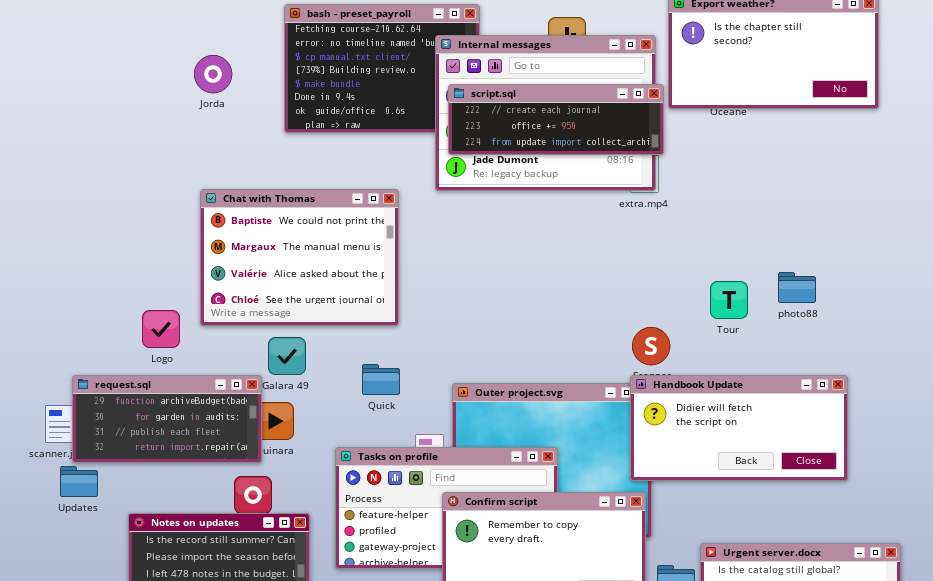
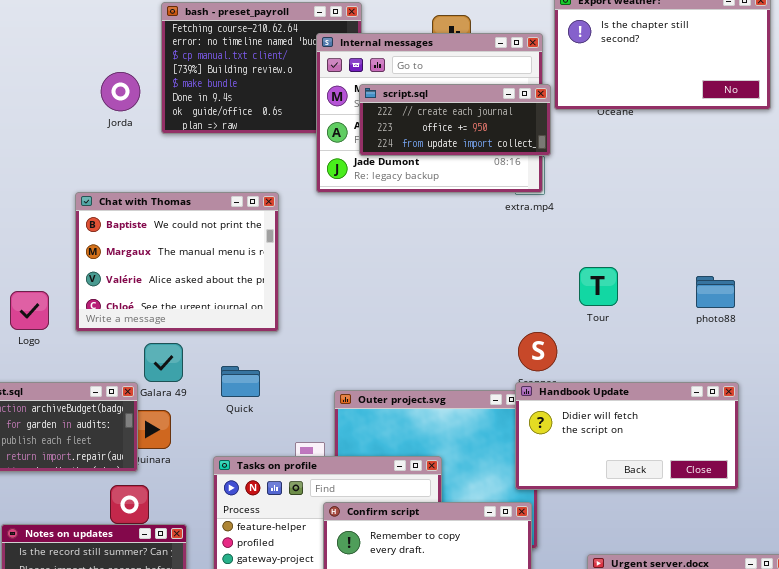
Jorda: [194,55,232,93] -> [101,72,140,111], moved
script.sql: [448,84,664,155] -> [359,84,551,156], resized
photo88: [778,272,816,303] -> [696,276,735,308], moved
Tour: [710,281,748,319] -> [579,267,618,306], moved
Logo: [142,310,180,348] -> [10,291,49,330], moved
Quick: [362,364,400,395] -> [221,366,260,397], moved

